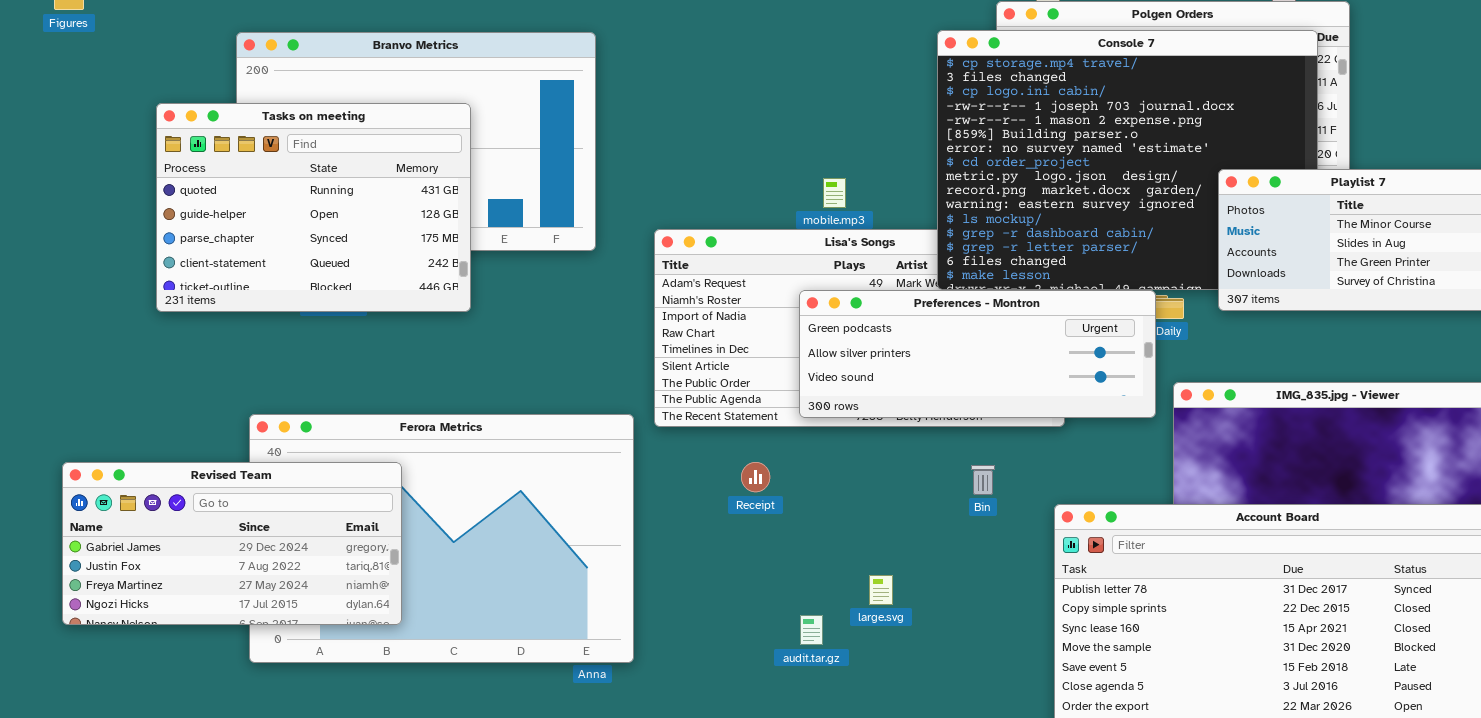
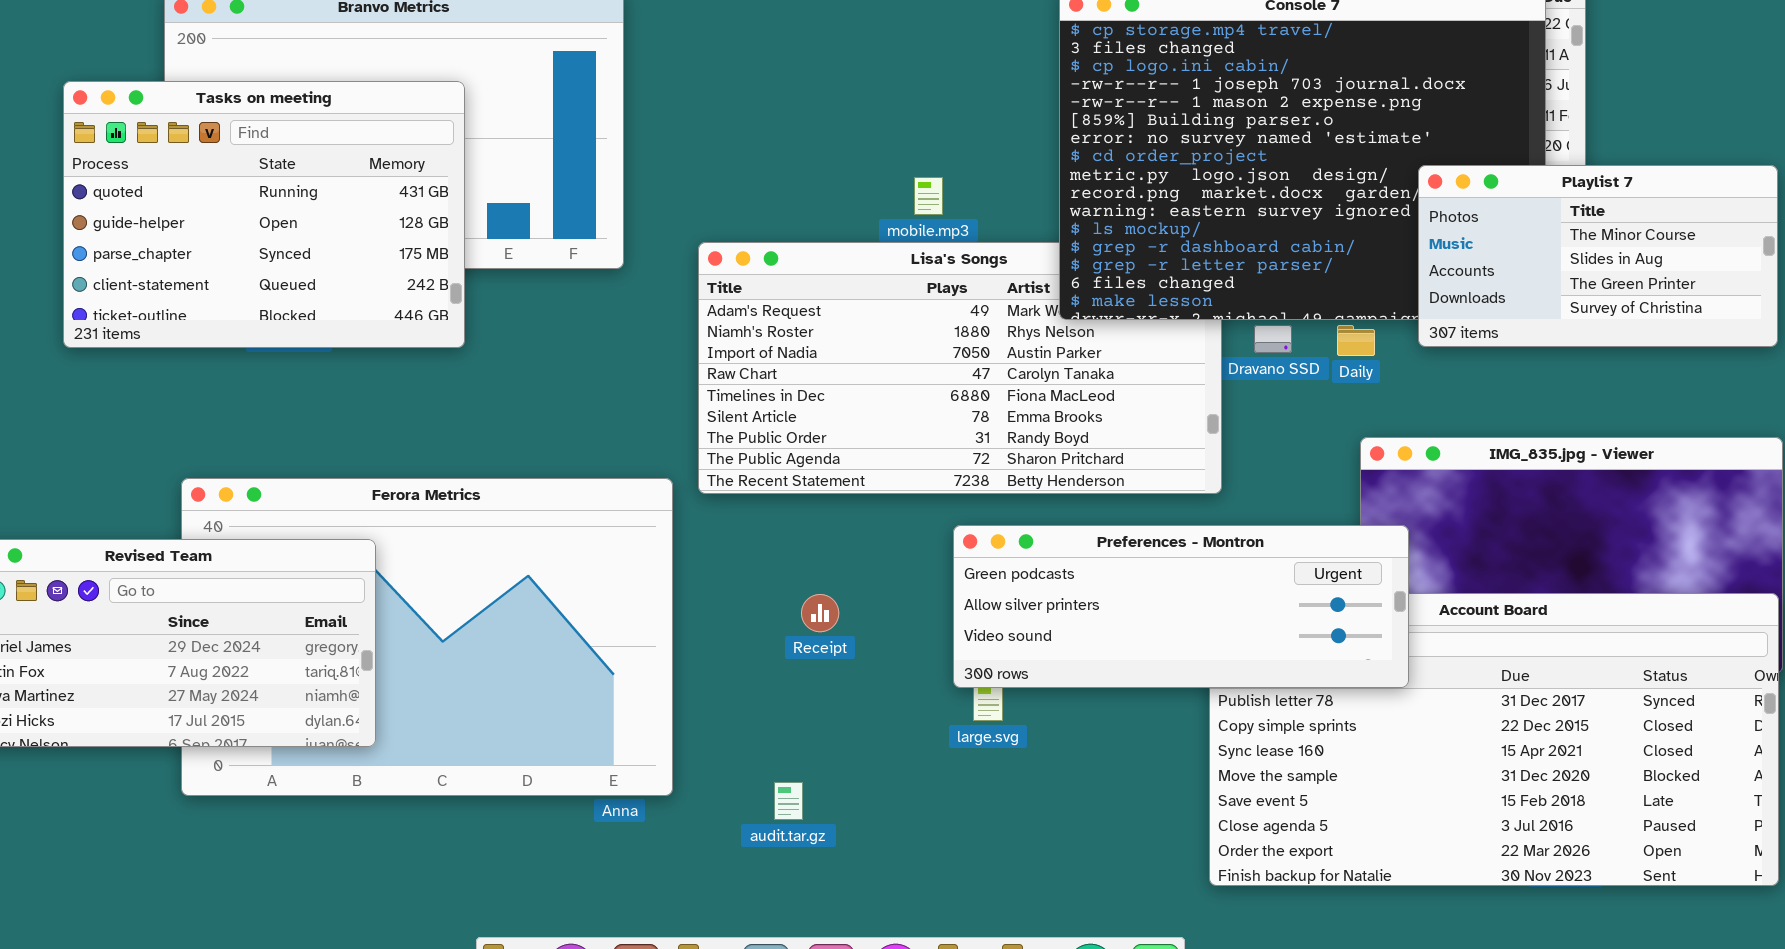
Preferences - Montron: [799,290,1156,418] -> [953,525,1409,688], moved
Receipt: [741,462,770,492] -> [801,594,839,632], moved
audit.tar.gz: [800,615,823,645] -> [774,782,803,820], moved

